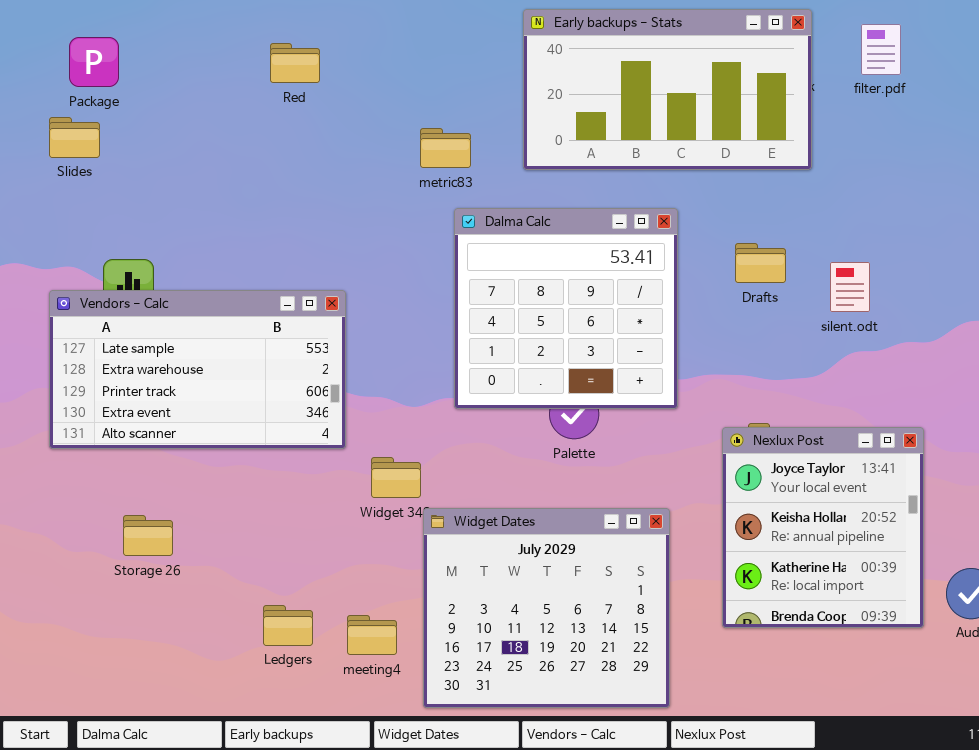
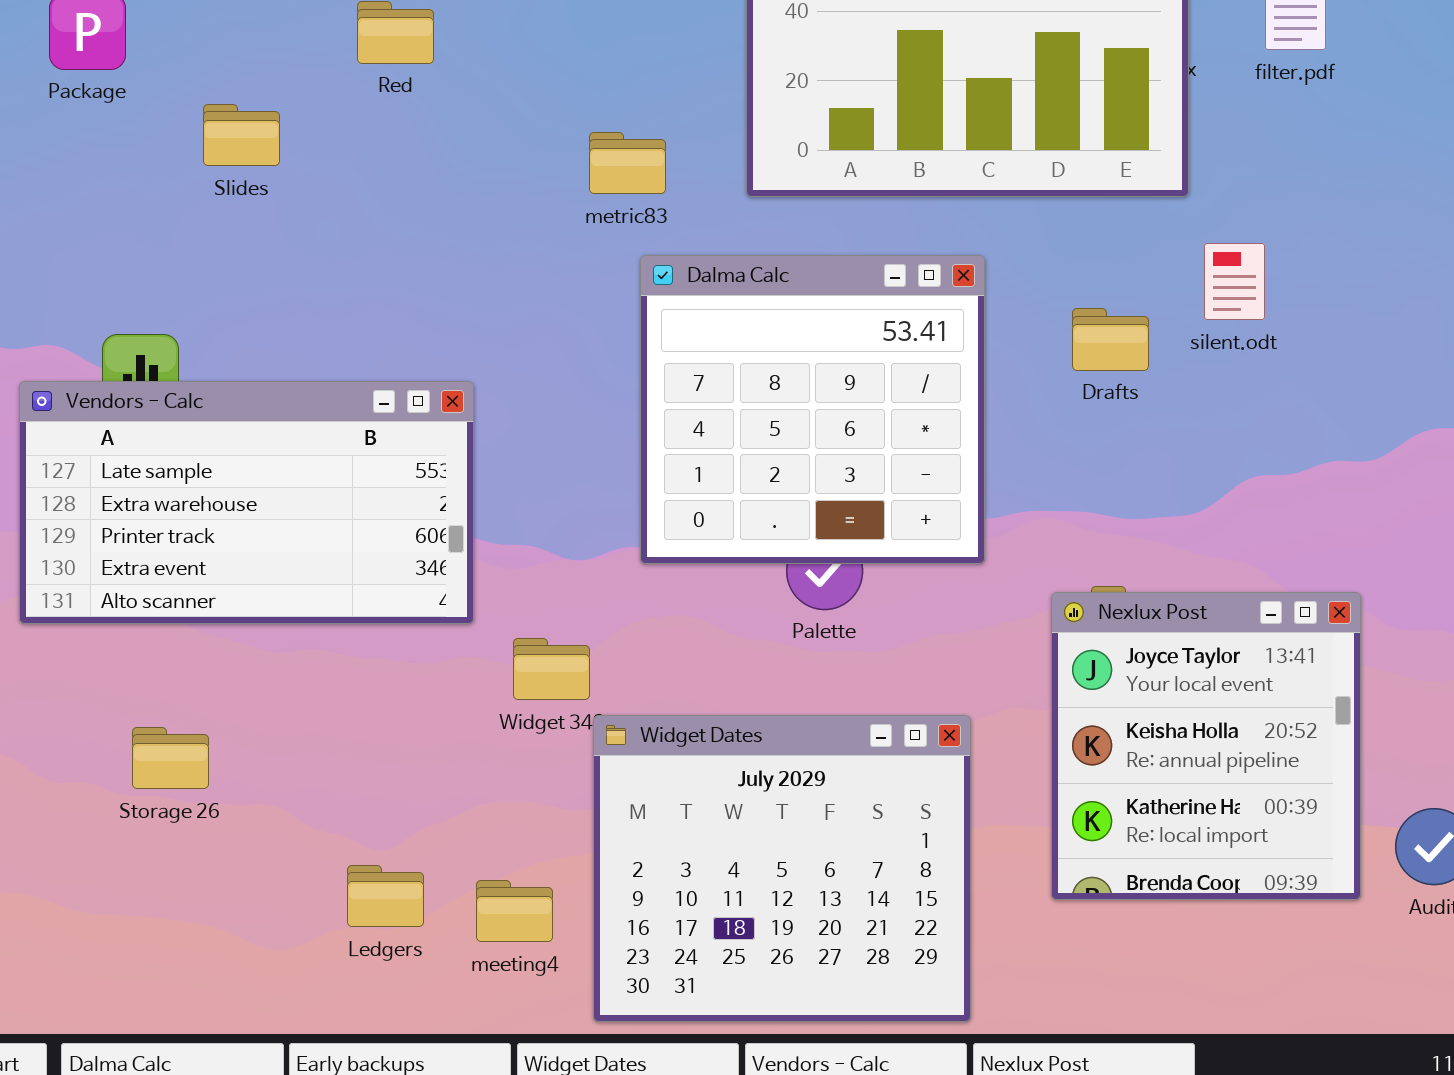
Slides: [49,117,100,158] -> [203,104,280,166], moved
silent.odt: [830,262,870,312] -> [1204,243,1265,320], moved

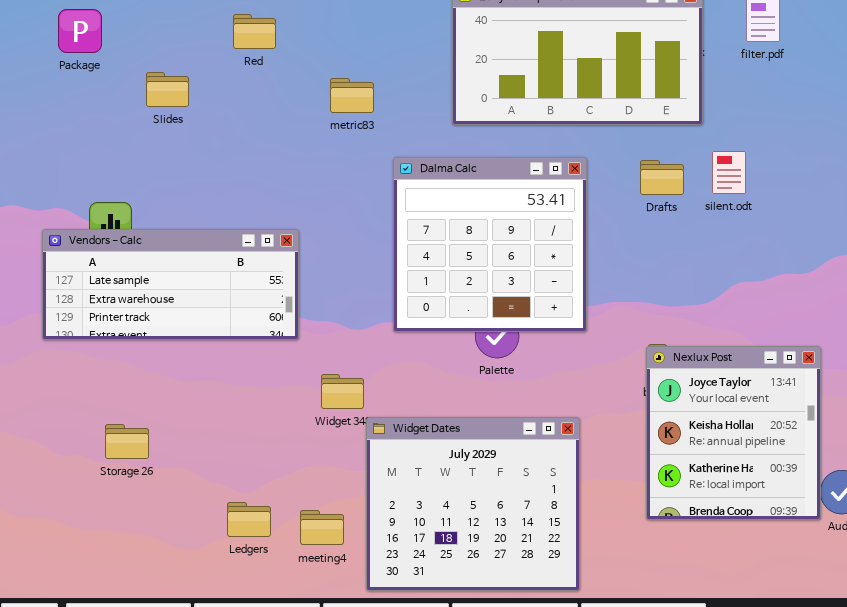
metric83: [589,132,666,194] -> [330,78,374,113], moved
Drafts: [1072,308,1149,371] -> [640,160,684,195], moved
Vendors - Calc: [19,381,474,624] -> [42,229,299,340], resized
Nexlux Post: [1051,592,1361,900] -> [646,346,821,520], moved

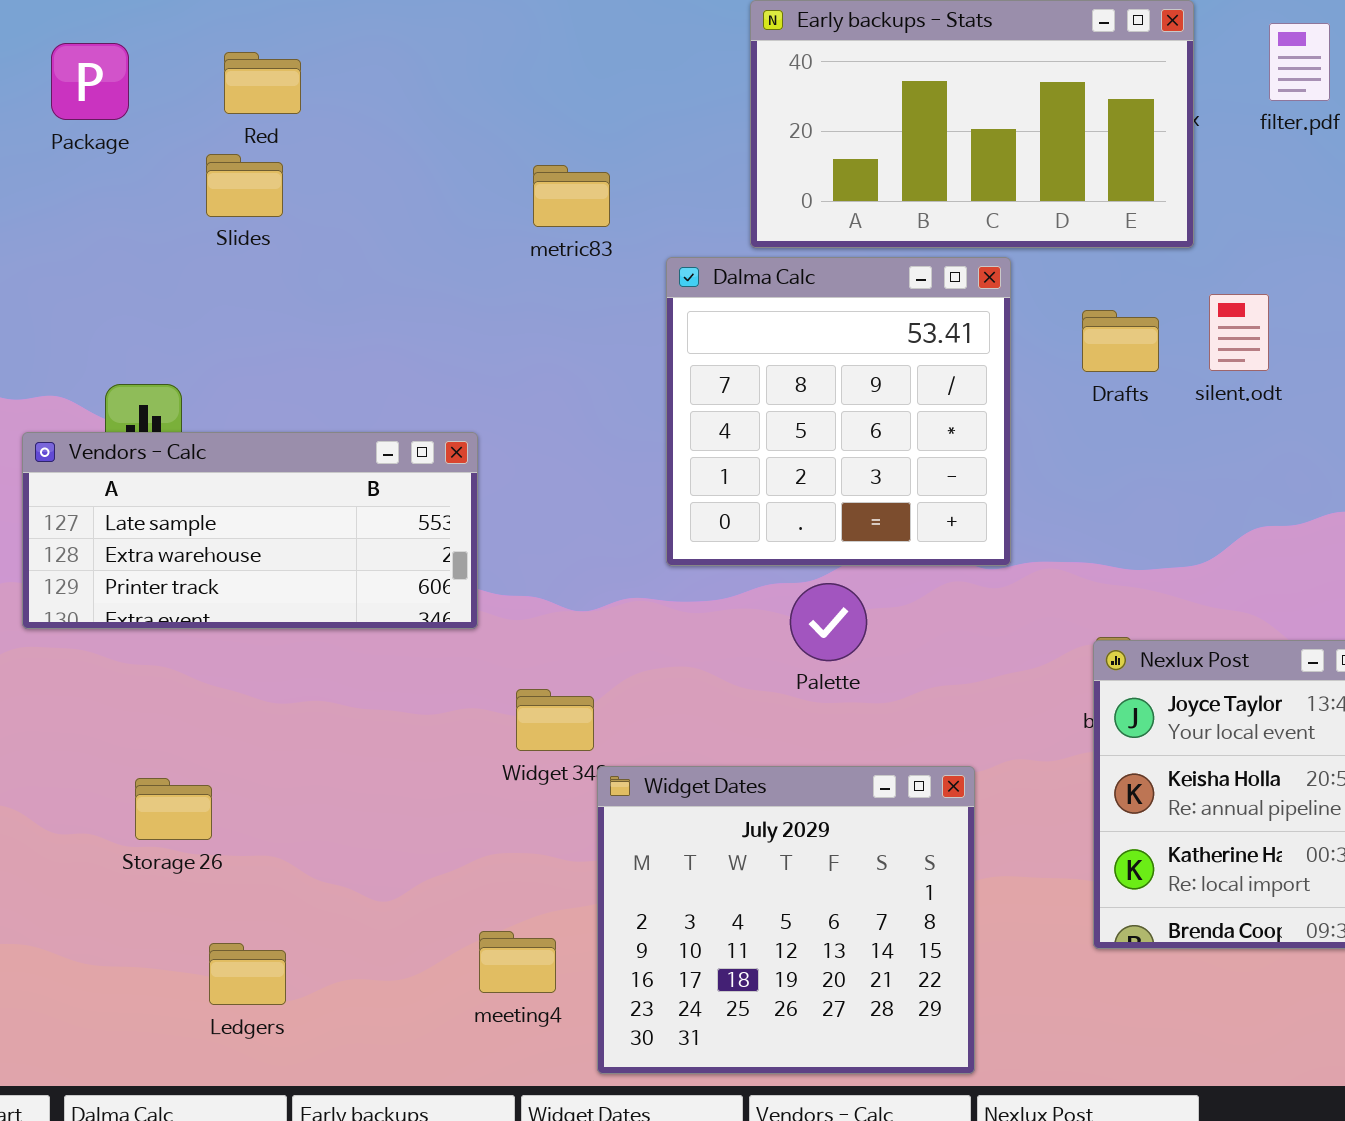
Red: [233,14,276,49] -> [224,52,301,114], moved
Dalma Calc: [393,157,587,332] -> [666,257,1011,566], moved
Ledgers: [227,502,271,537] -> [209,943,286,1005], moved

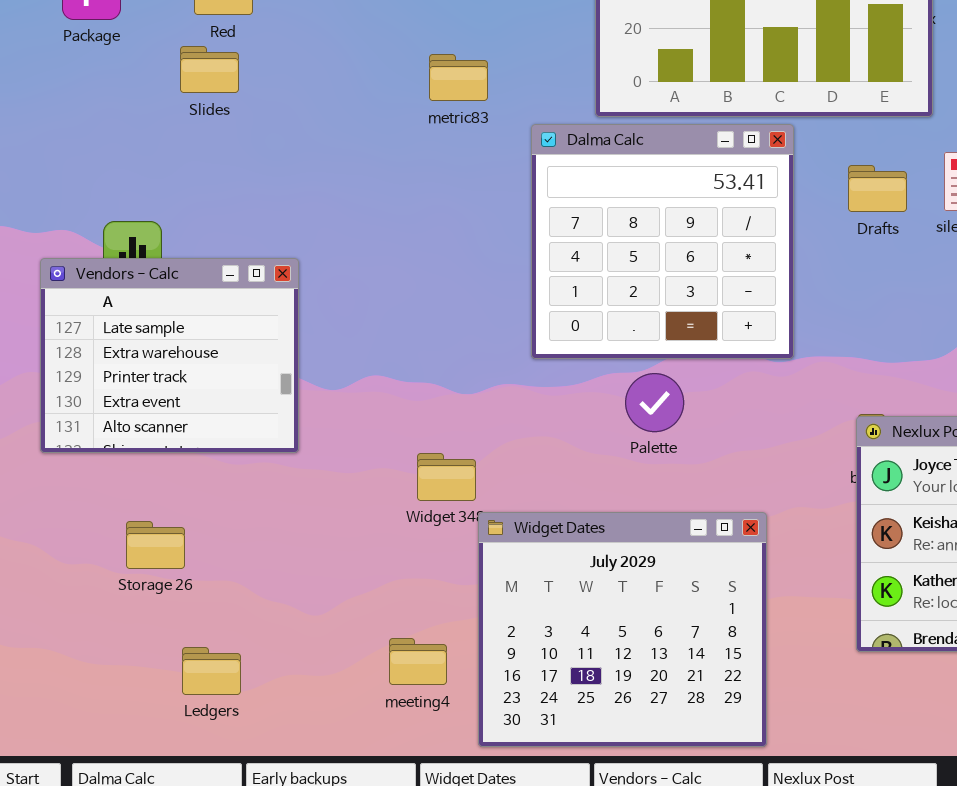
Vendors - Calc: [22,432,478,629] -> [40,258,299,453], resized

